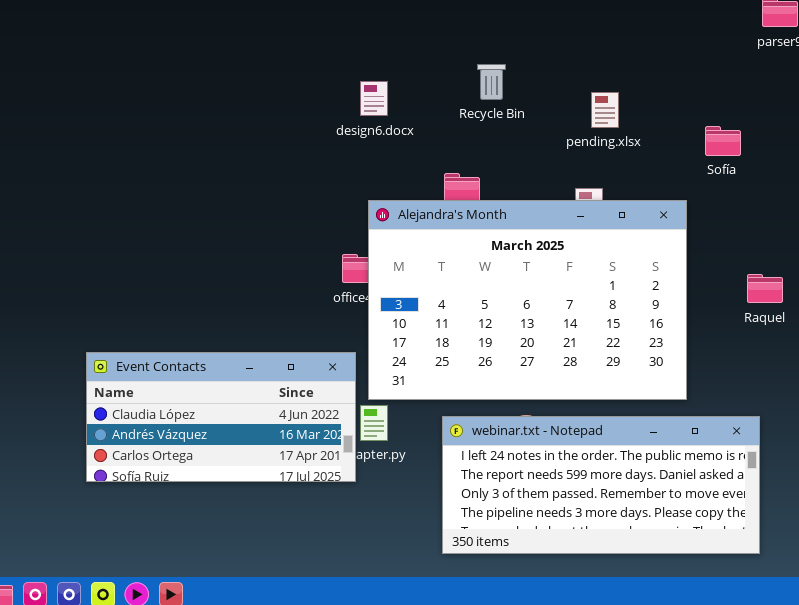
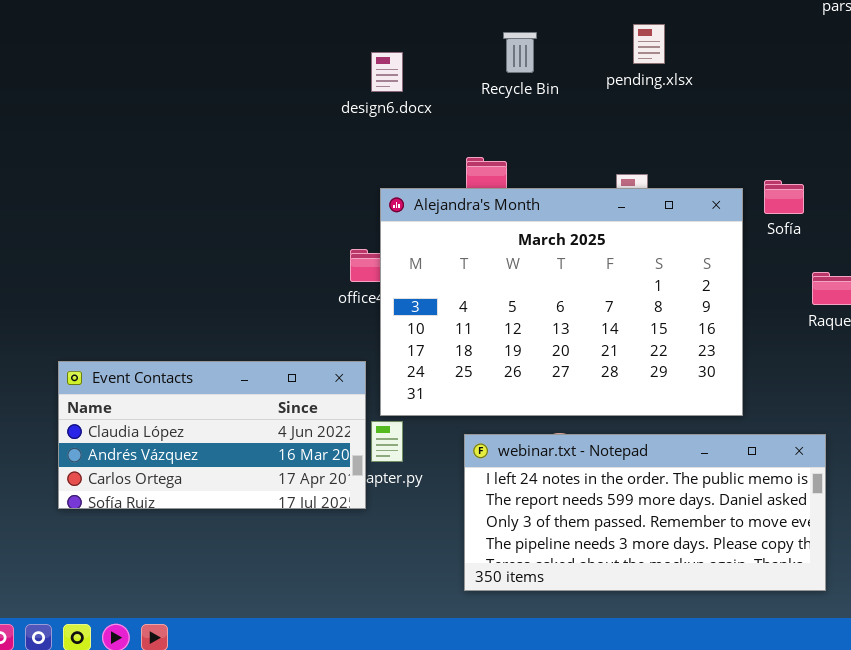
pending.xlsx: [591,92,619,128] -> [633,24,665,64], moved
Sofía: [705,126,741,156] -> [764,180,804,214], moved

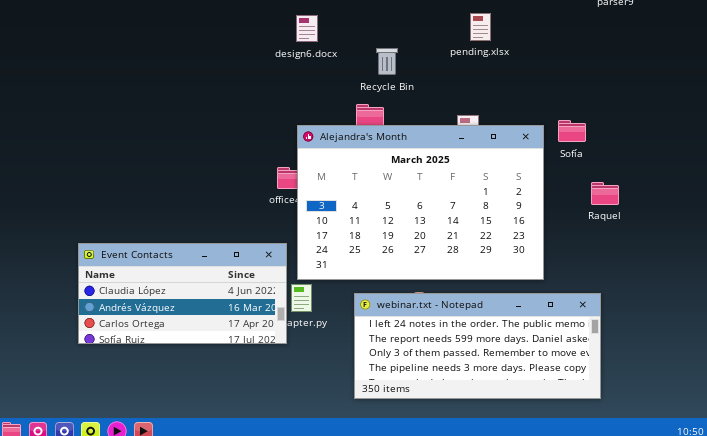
Recycle Bin: [503,32,537,73] -> [376,48,398,75], moved
design6.docx: [371,52,403,92] -> [296,15,318,42], moved

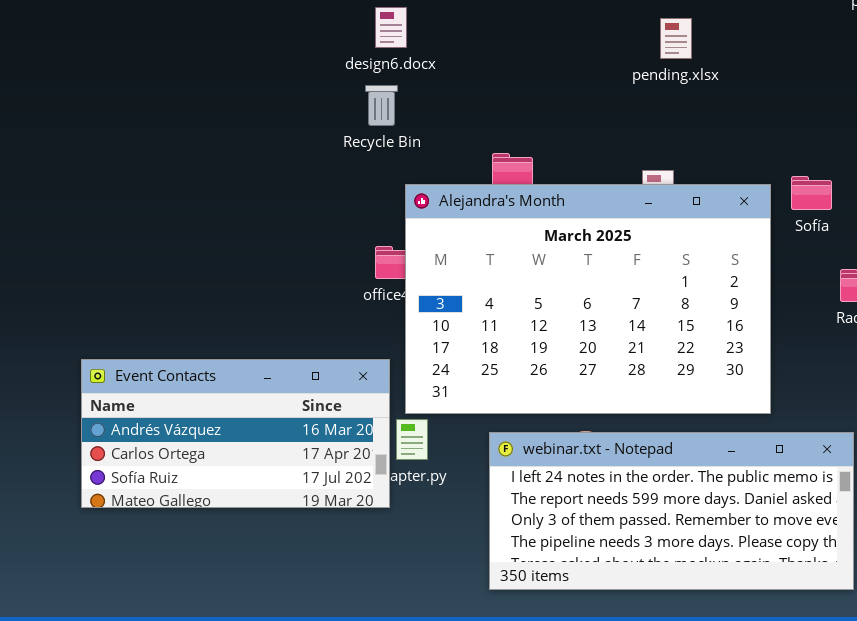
design6.docx: [296,15,318,42] -> [375,7,407,48], moved
Recycle Bin: [376,48,398,75] -> [365,85,398,126], moved
Event Contacts: [78,243,287,344] -> [81,359,390,508], scrolled down 1 row

